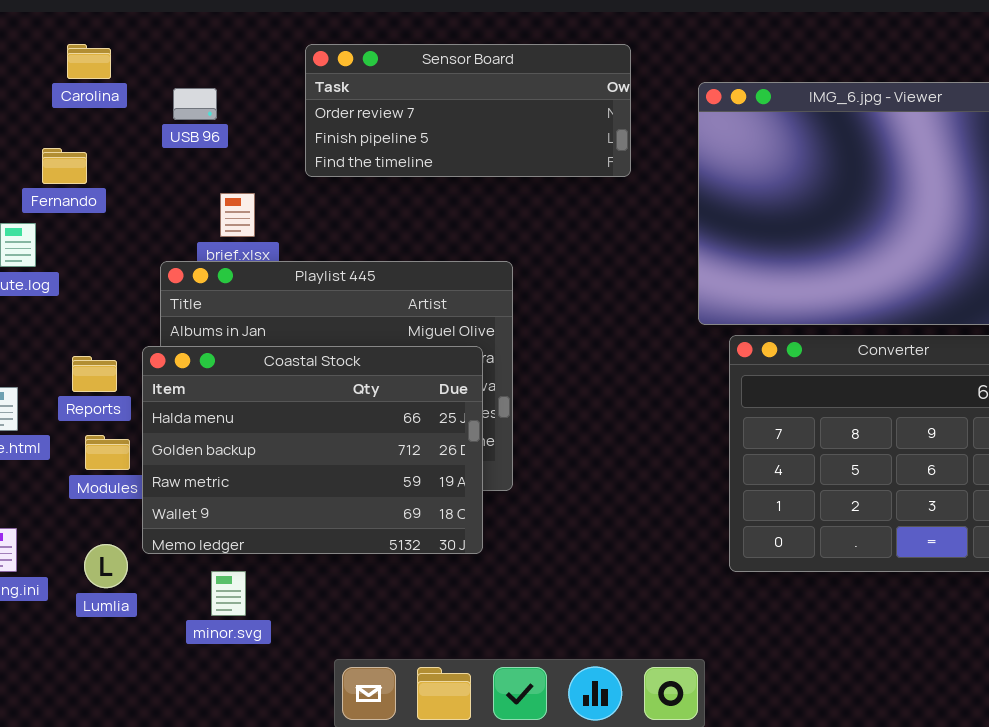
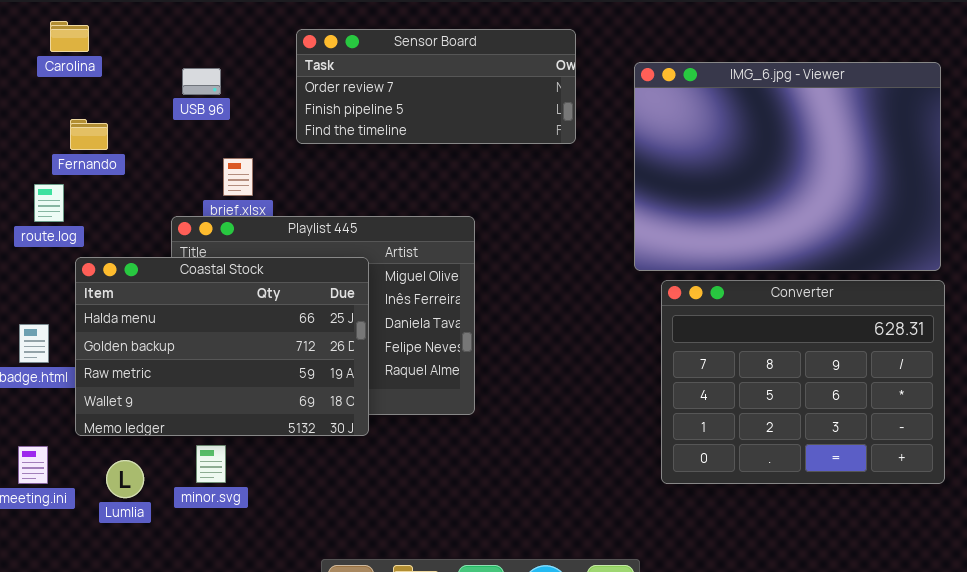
Carolina: [67,44,111,79] -> [50,21,89,52], moved
Coastal Stock: [142,346,483,554] -> [75,257,369,436], moved
minor.svg: [211,571,246,616] -> [196,445,226,483], moved

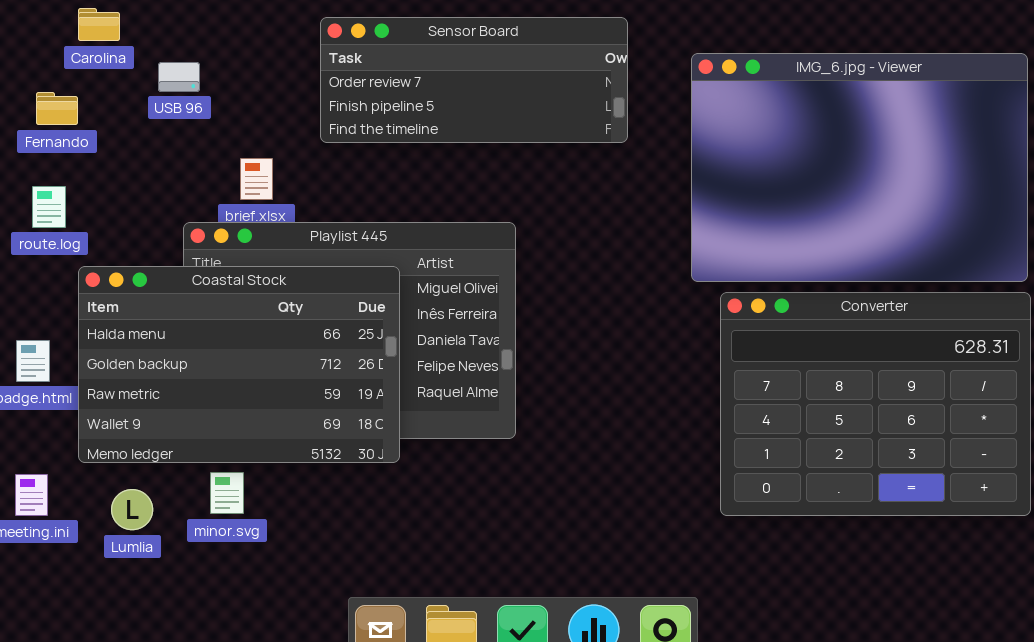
Carolina: [50,21,89,52] -> [78,8,120,41], moved
USB 96: [182,68,221,95] -> [158,62,200,92], moved
Fernando: [70,119,108,150] -> [36,92,78,125], moved

